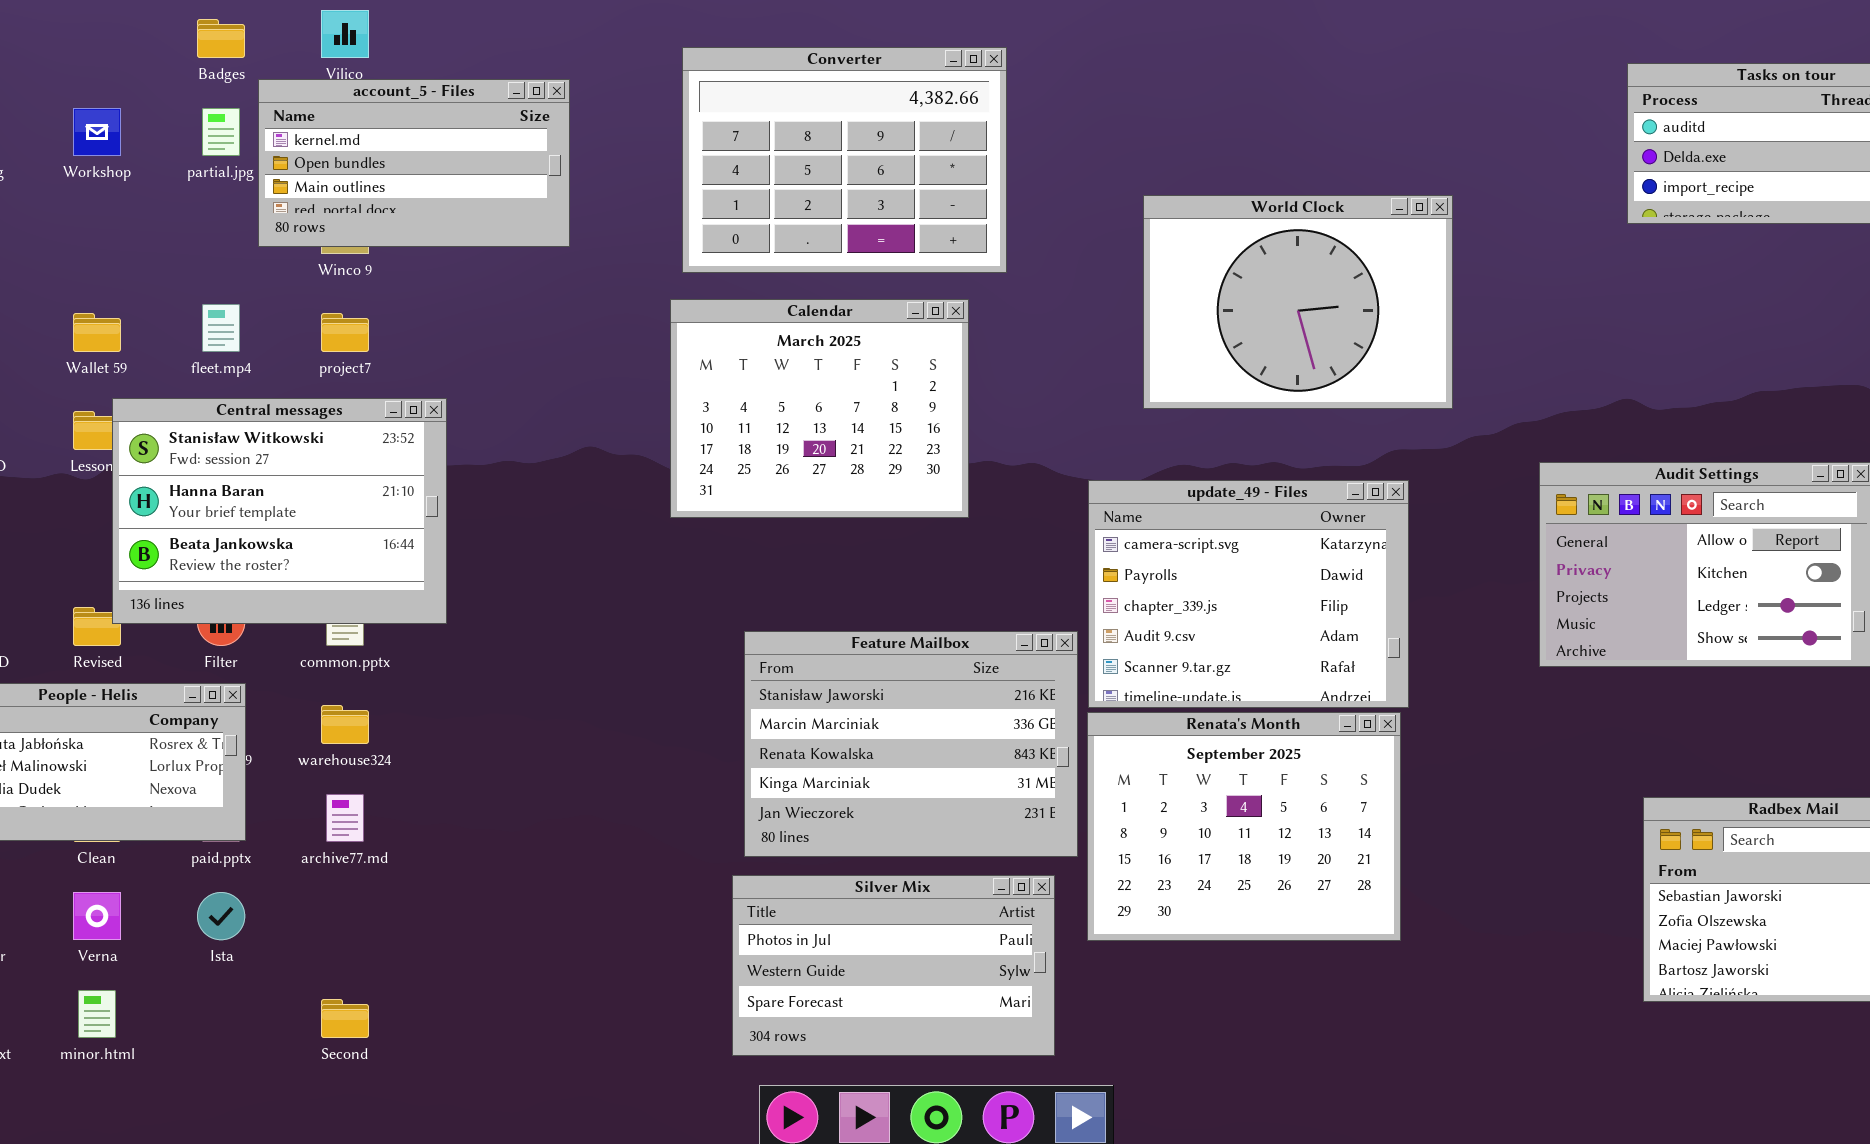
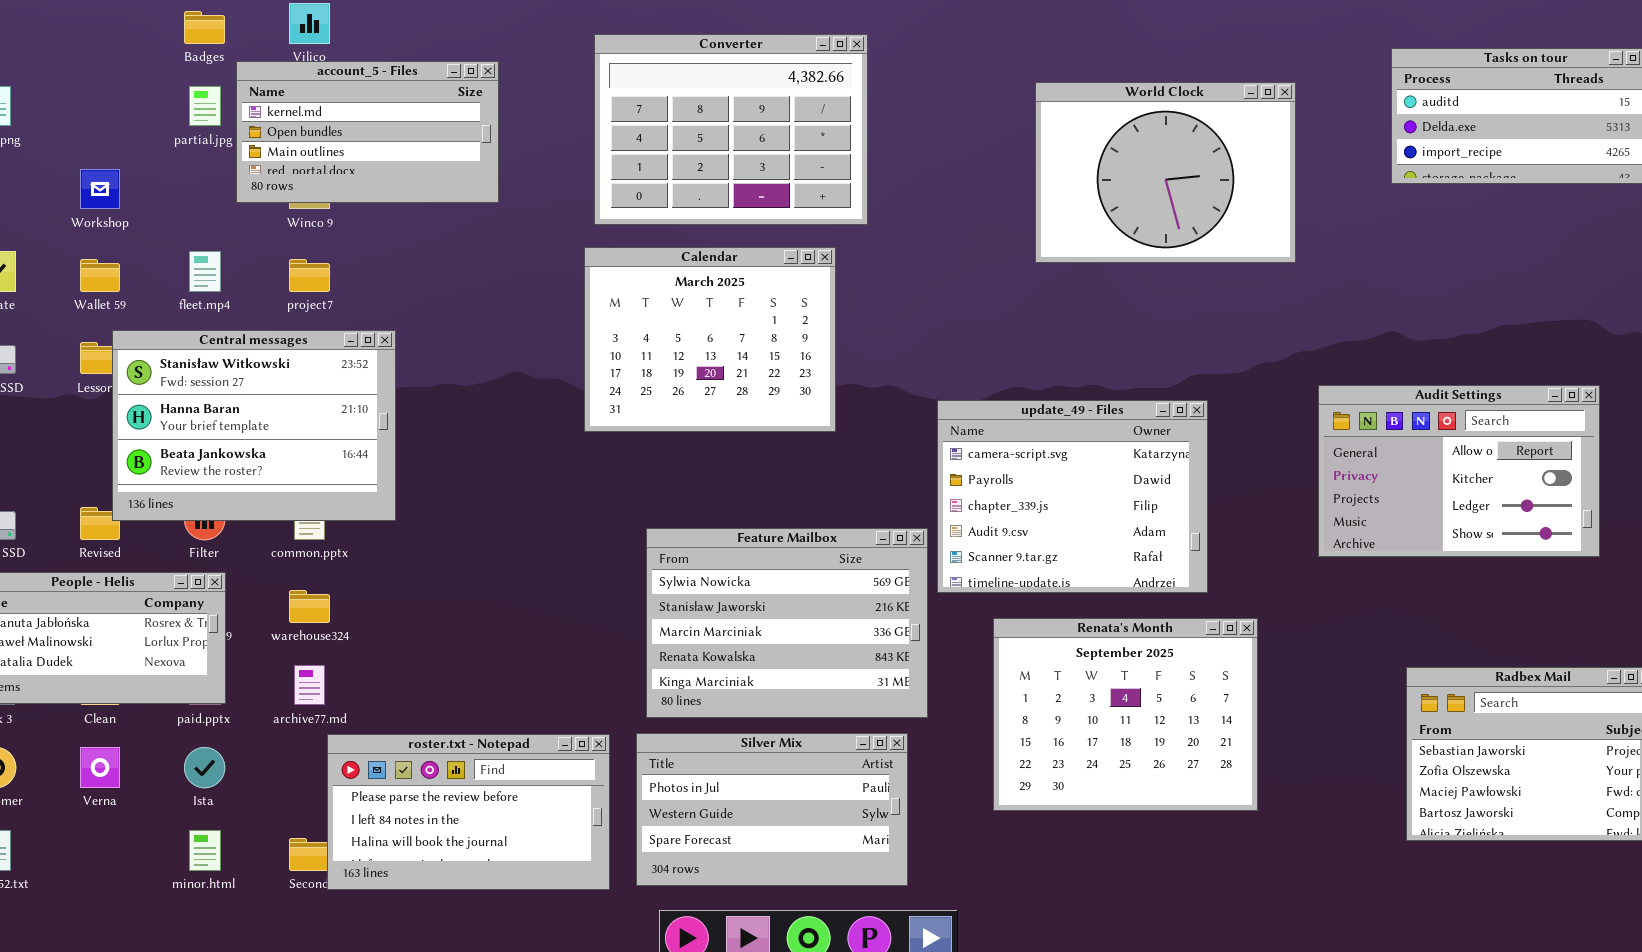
Workshop: [73,108,121,156] -> [80,169,120,209], moved
World Clock: [1143,195,1453,409] -> [1035,82,1296,263], moved
Feature Mailbox: [744,631,1078,857] -> [646,528,928,718], scrolled up 1 row
Renata's Month: [1087,712,1401,941] -> [993,618,1258,811], moved
roster.txt - Notepad: none -> [327,734,610,890], opened
minor.html: [78,990,116,1038] -> [189,830,221,871], moved

